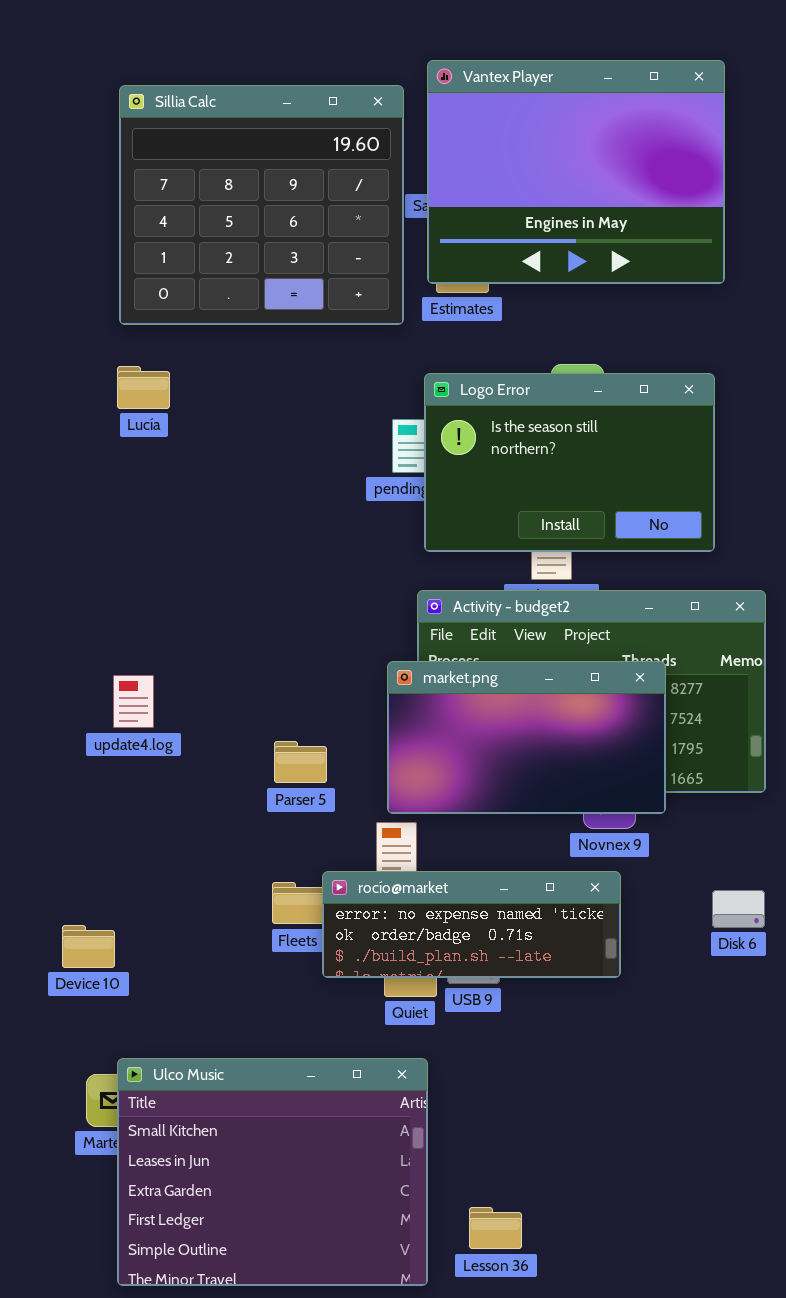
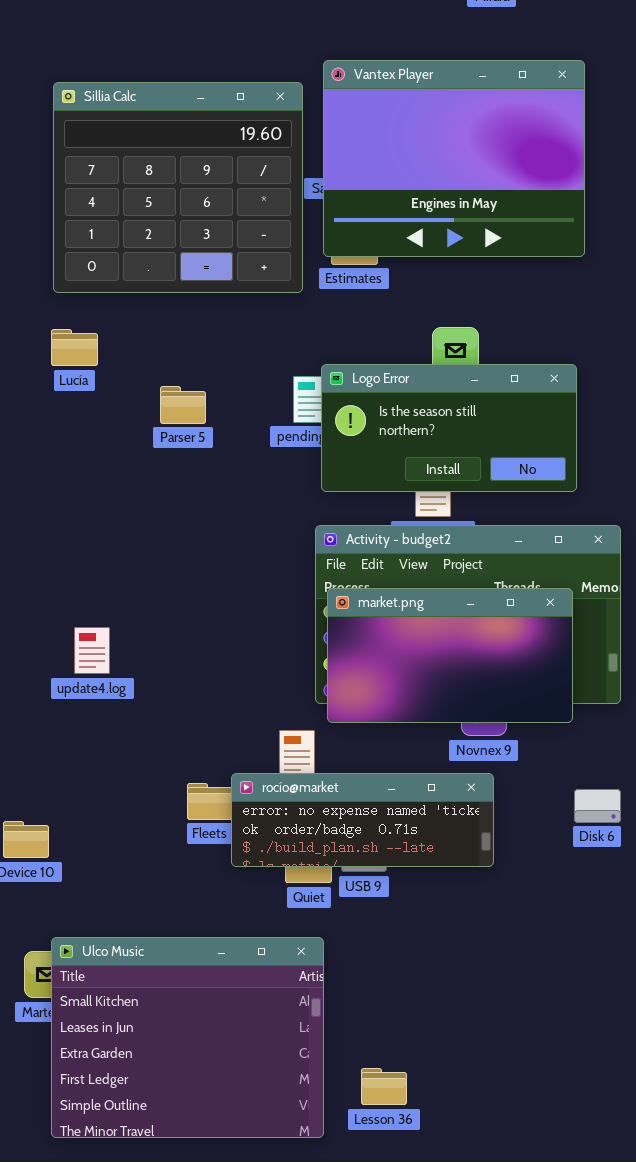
Logo Error: [424,373,715,552] -> [321,364,577,492], resized
market.png: [387,661,666,814] -> [327,588,573,723], moved
update4.log: [113,675,154,728] -> [74,627,110,674], moved
Parser 5: [274,741,327,783] -> [160,386,206,424], moved

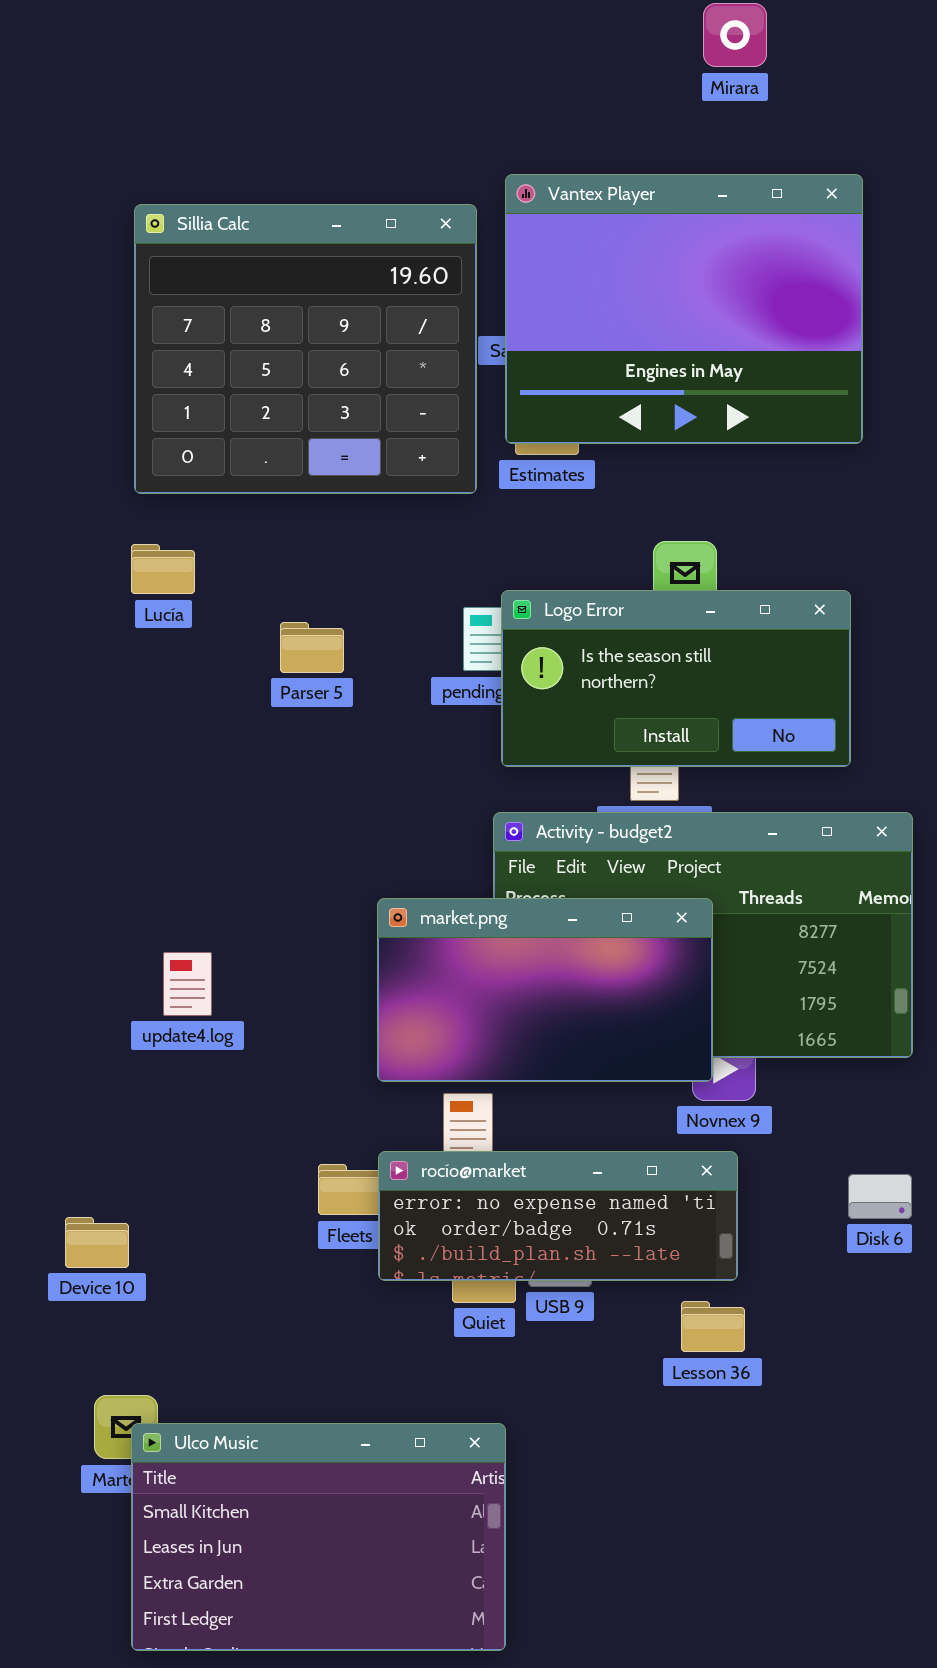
market.png: [327,588,573,723] -> [377,898,713,1082], moved
Ulco Music: [51,937,324,1138] -> [131,1423,506,1651], resized
Lesson 36: [361,1068,407,1105] -> [681,1301,745,1352], moved

